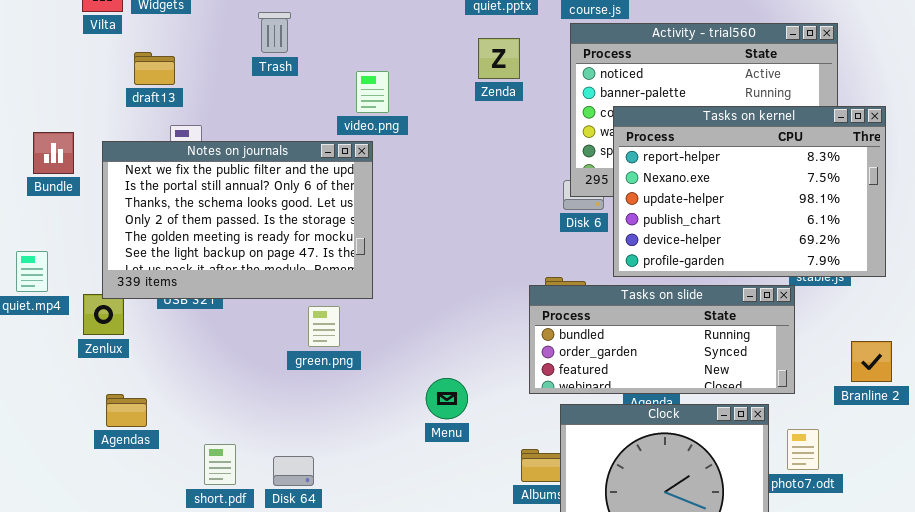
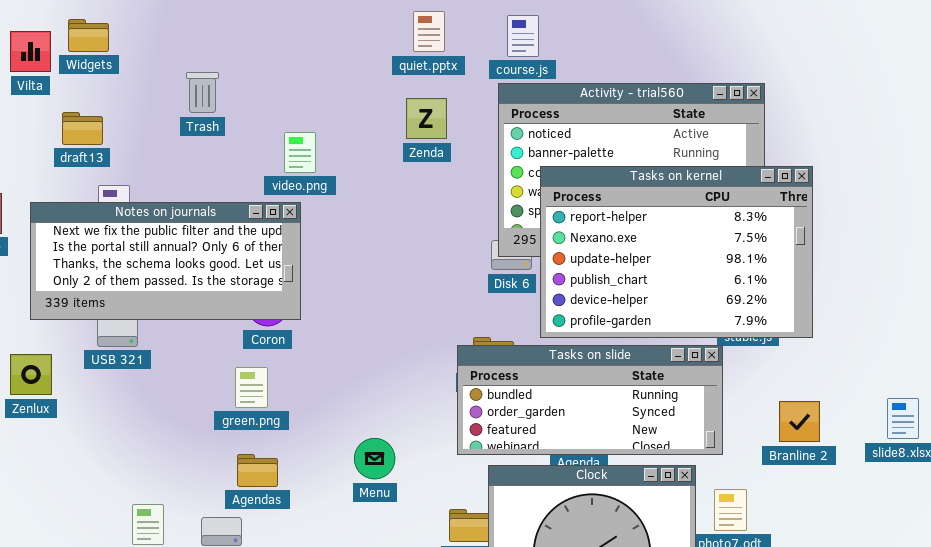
Notes on journals: [102,141,373,299] -> [30,202,301,320], resized
Agendas: [106,394,147,427] -> [237,454,278,487], moved

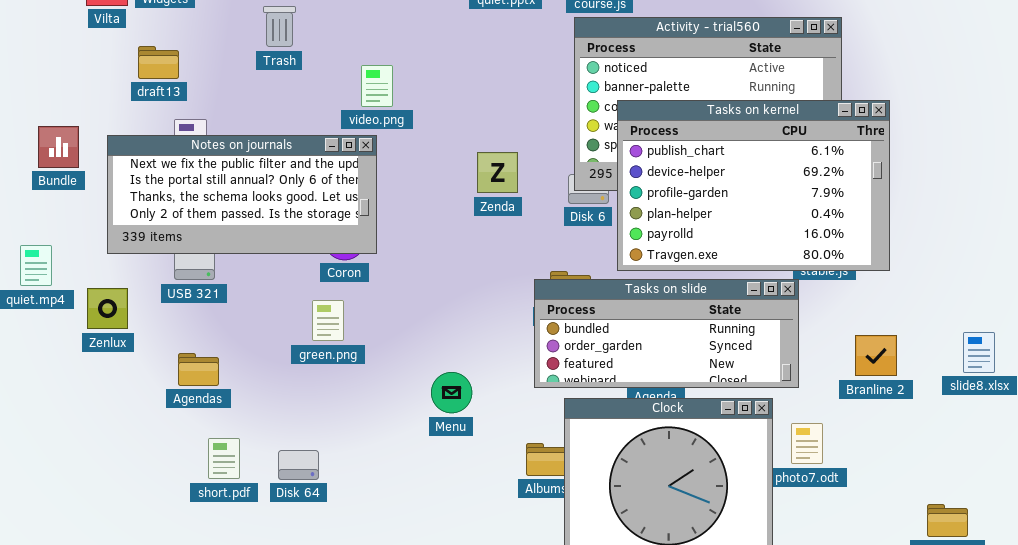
Zenda: [406,98,447,139] -> [477,152,518,193], moved
Tasks on kernel: [540,166,813,338] -> [617,100,890,271], scrolled down 3 rows
Agendas: [237,454,278,487] -> [178,353,219,386], moved

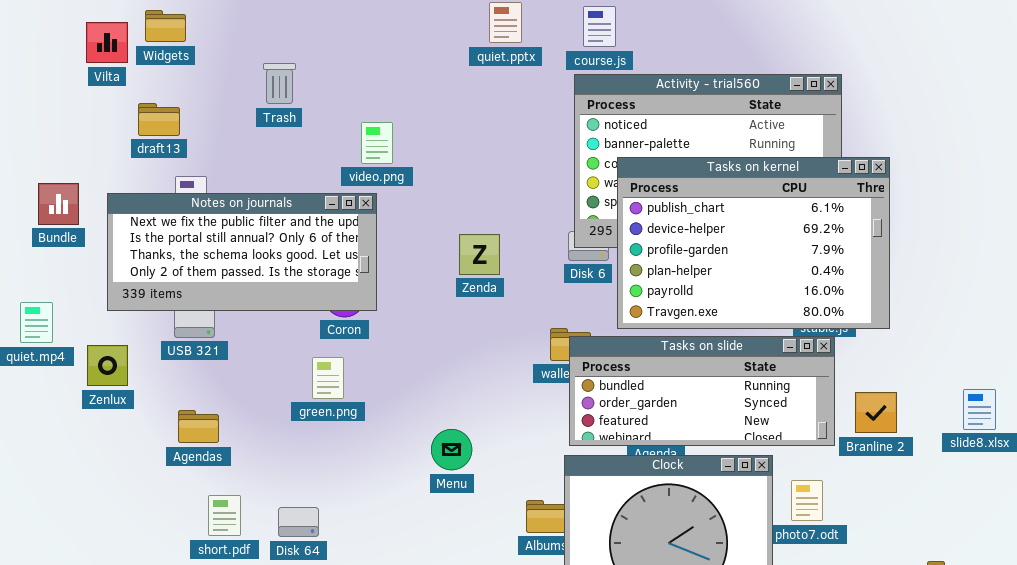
Zenda: [477,152,518,193] -> [459,234,500,275], moved
Tasks on slide: [534,279,799,388] -> [569,336,835,446], moved

